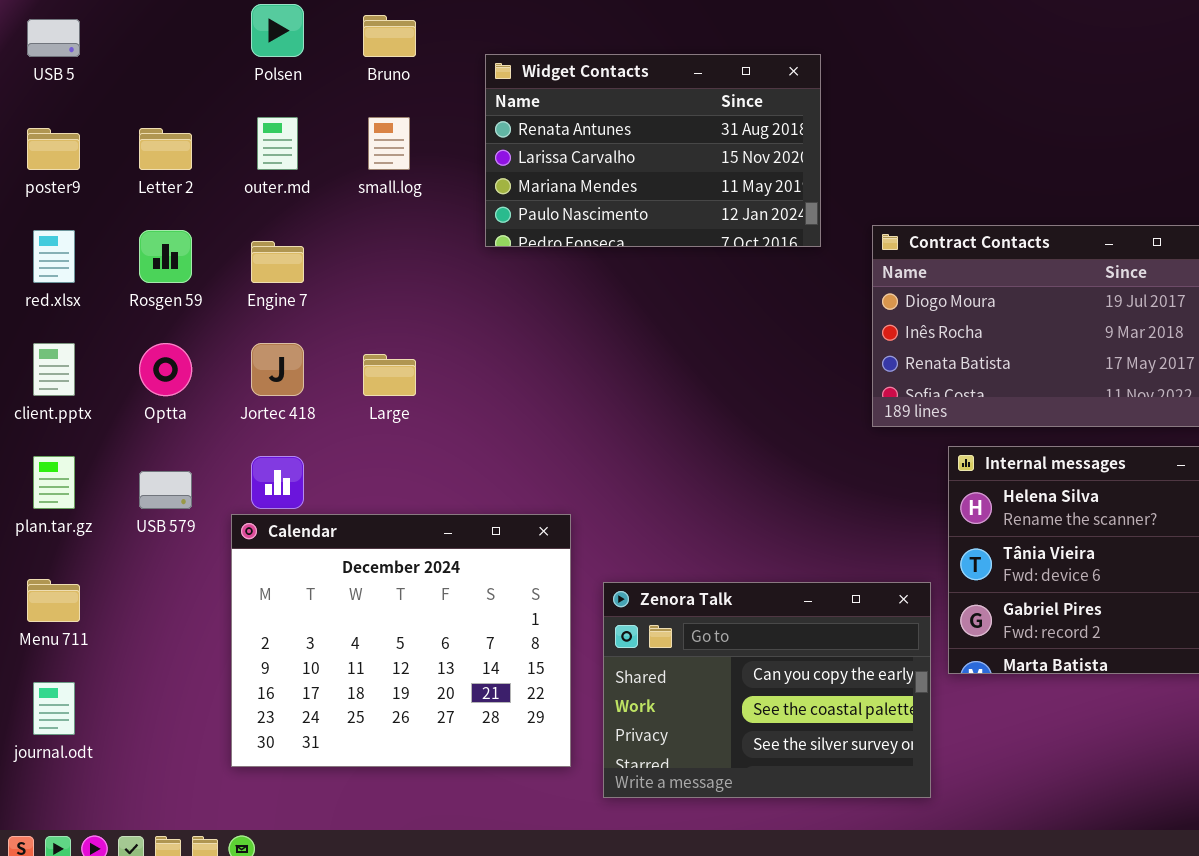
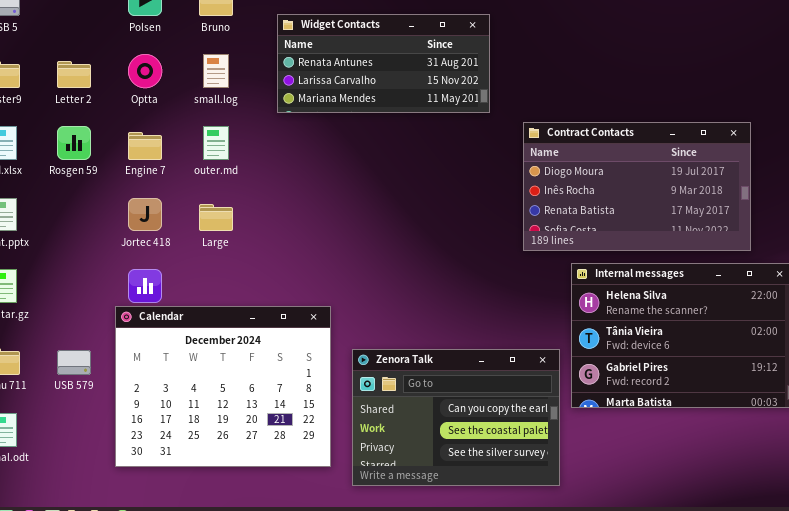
Widget Contacts: [485,54,821,247] -> [277,14,490,113], resized
outer.md: [257,117,298,170] -> [203,126,229,160], moved
Optta: [139,343,192,396] -> [128,54,162,88], moved
USB 579: [139,471,192,509] -> [57,350,91,375], moved

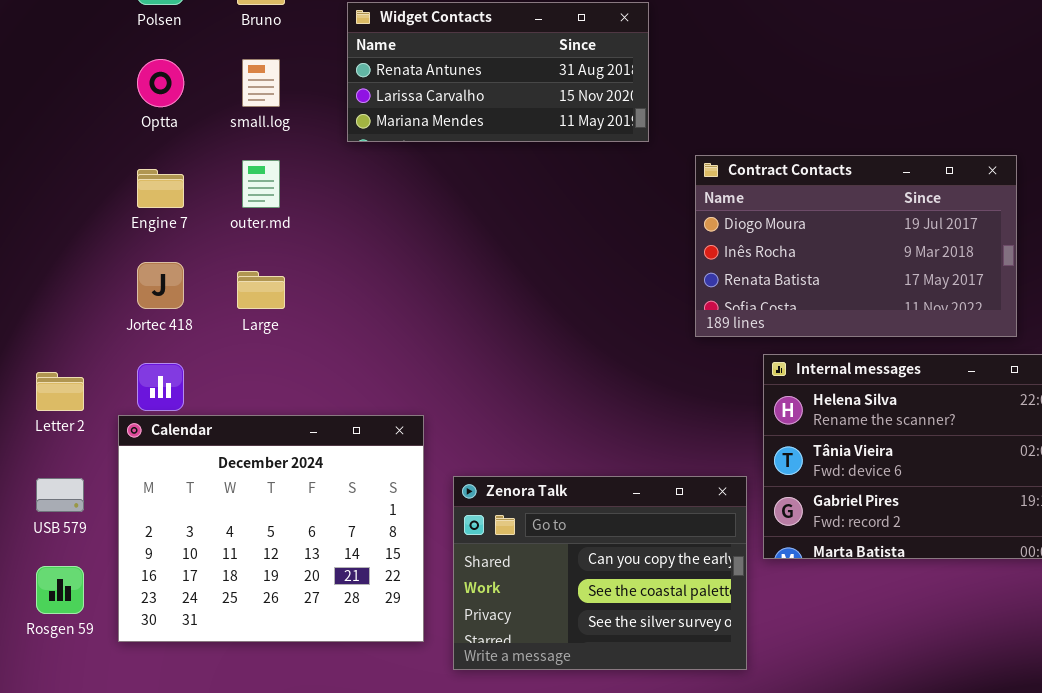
Letter 2: [57,61,91,88] -> [36,372,84,411], moved
Rosgen 59: [57,126,91,160] -> [36,566,84,614], moved

